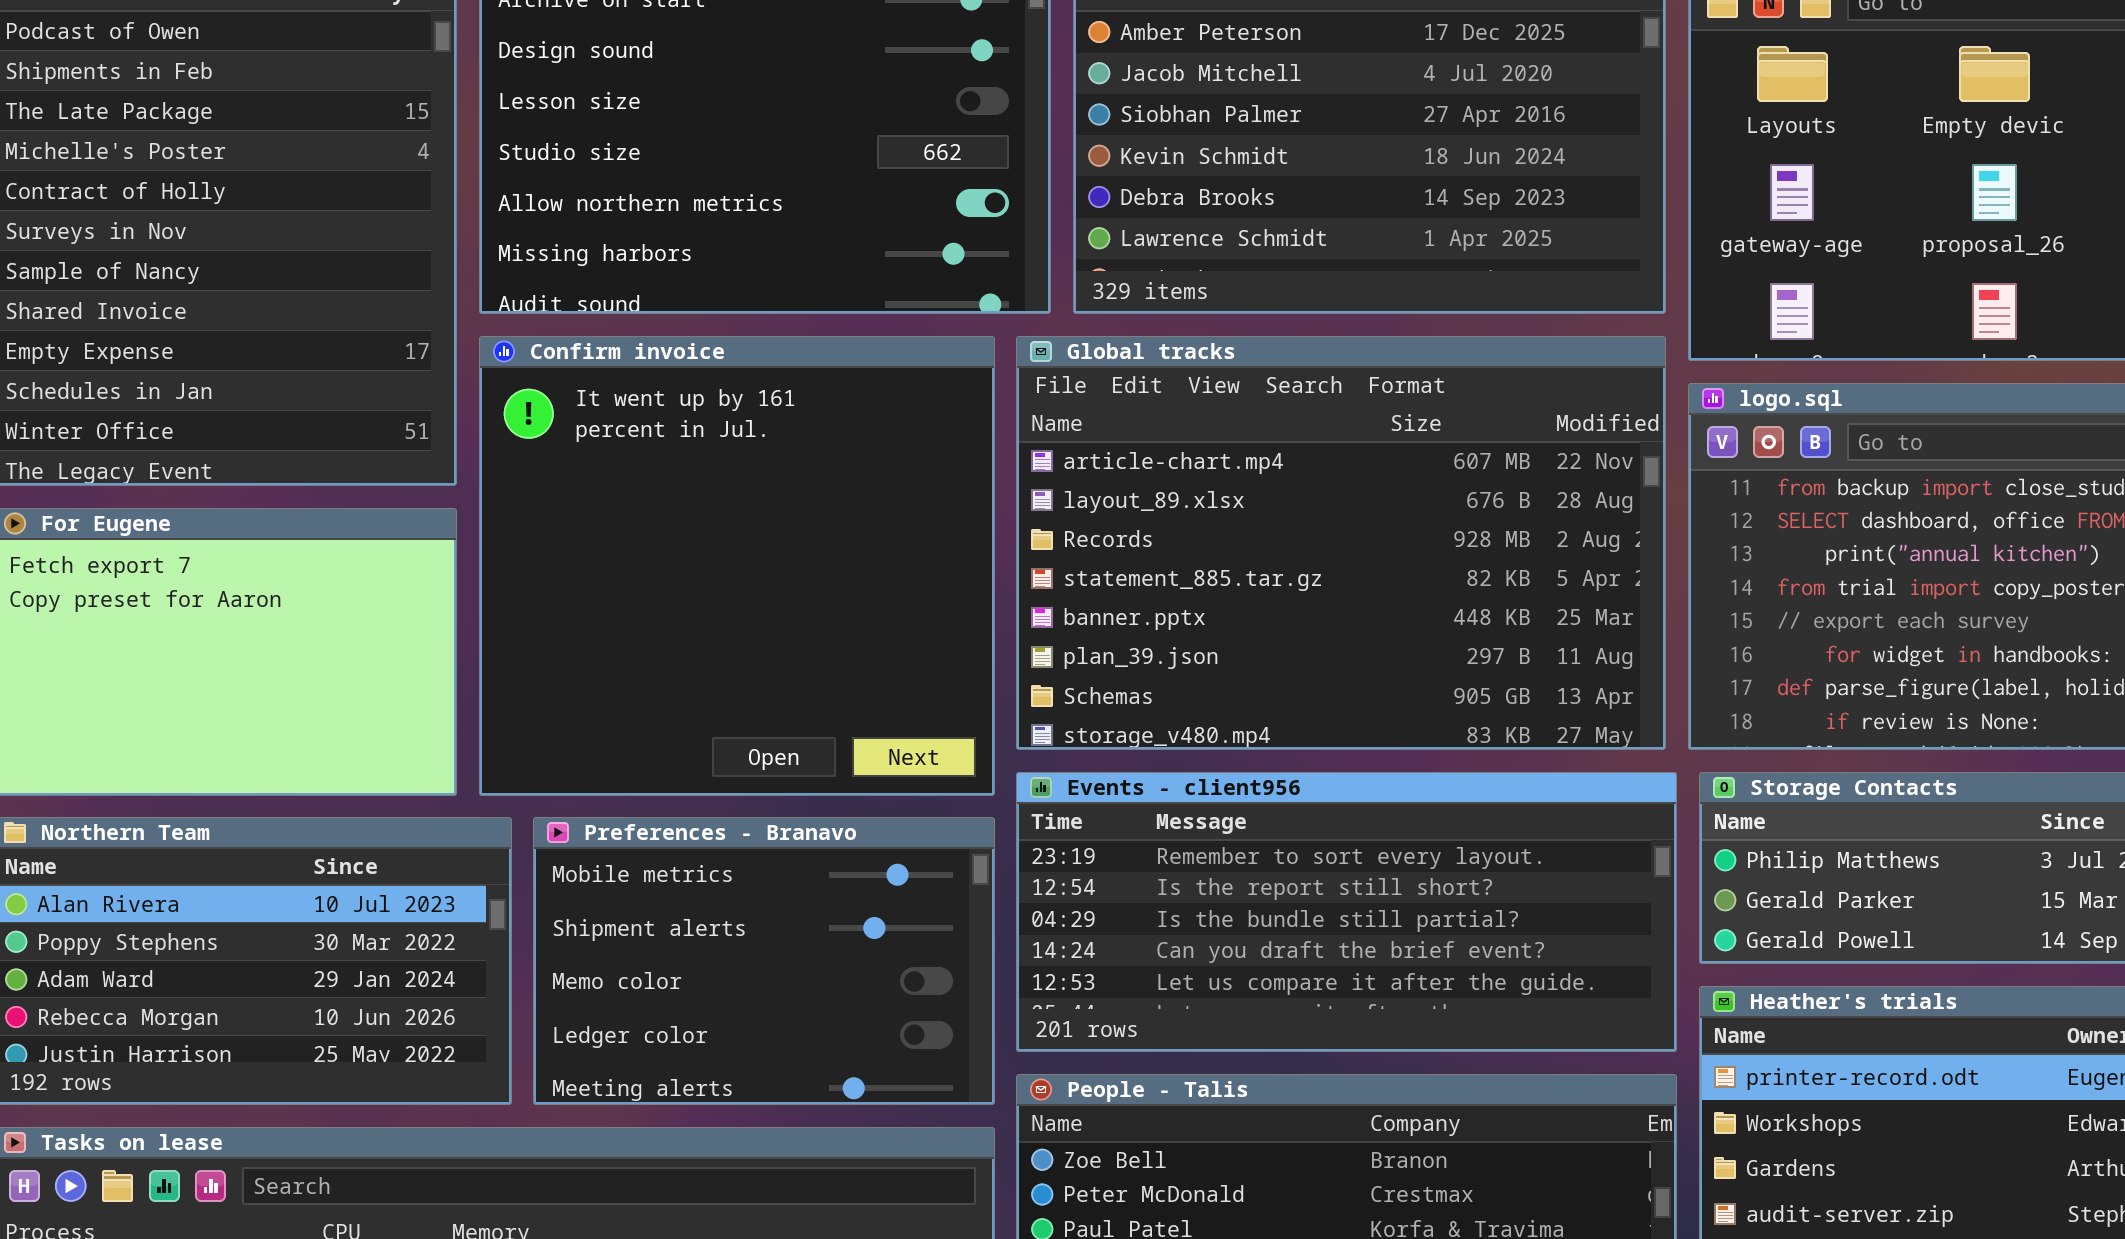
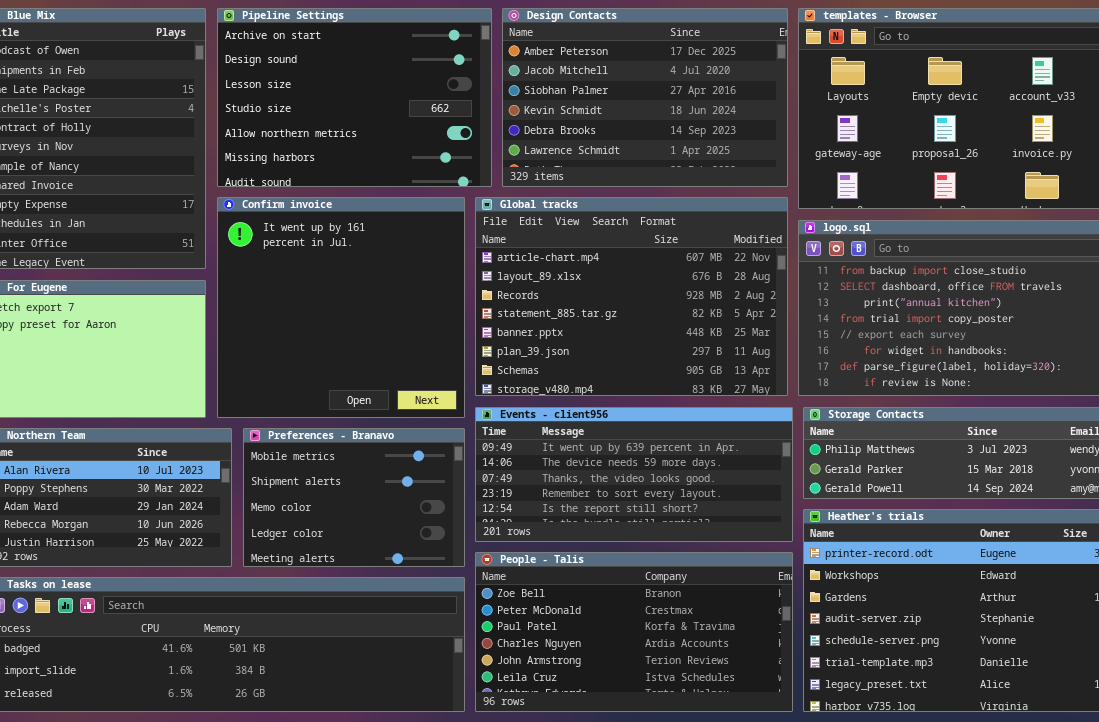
Events - client956: [1016,772,1677,1052] -> [475,407,793,542], scrolled up 3 rows

